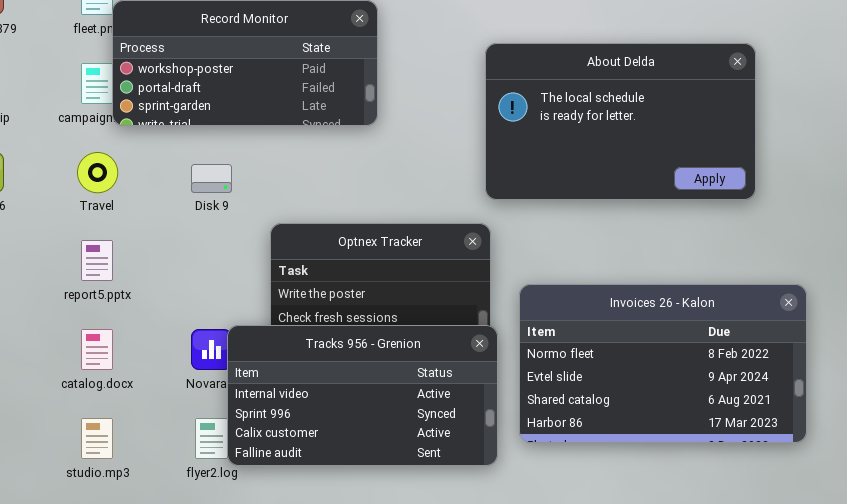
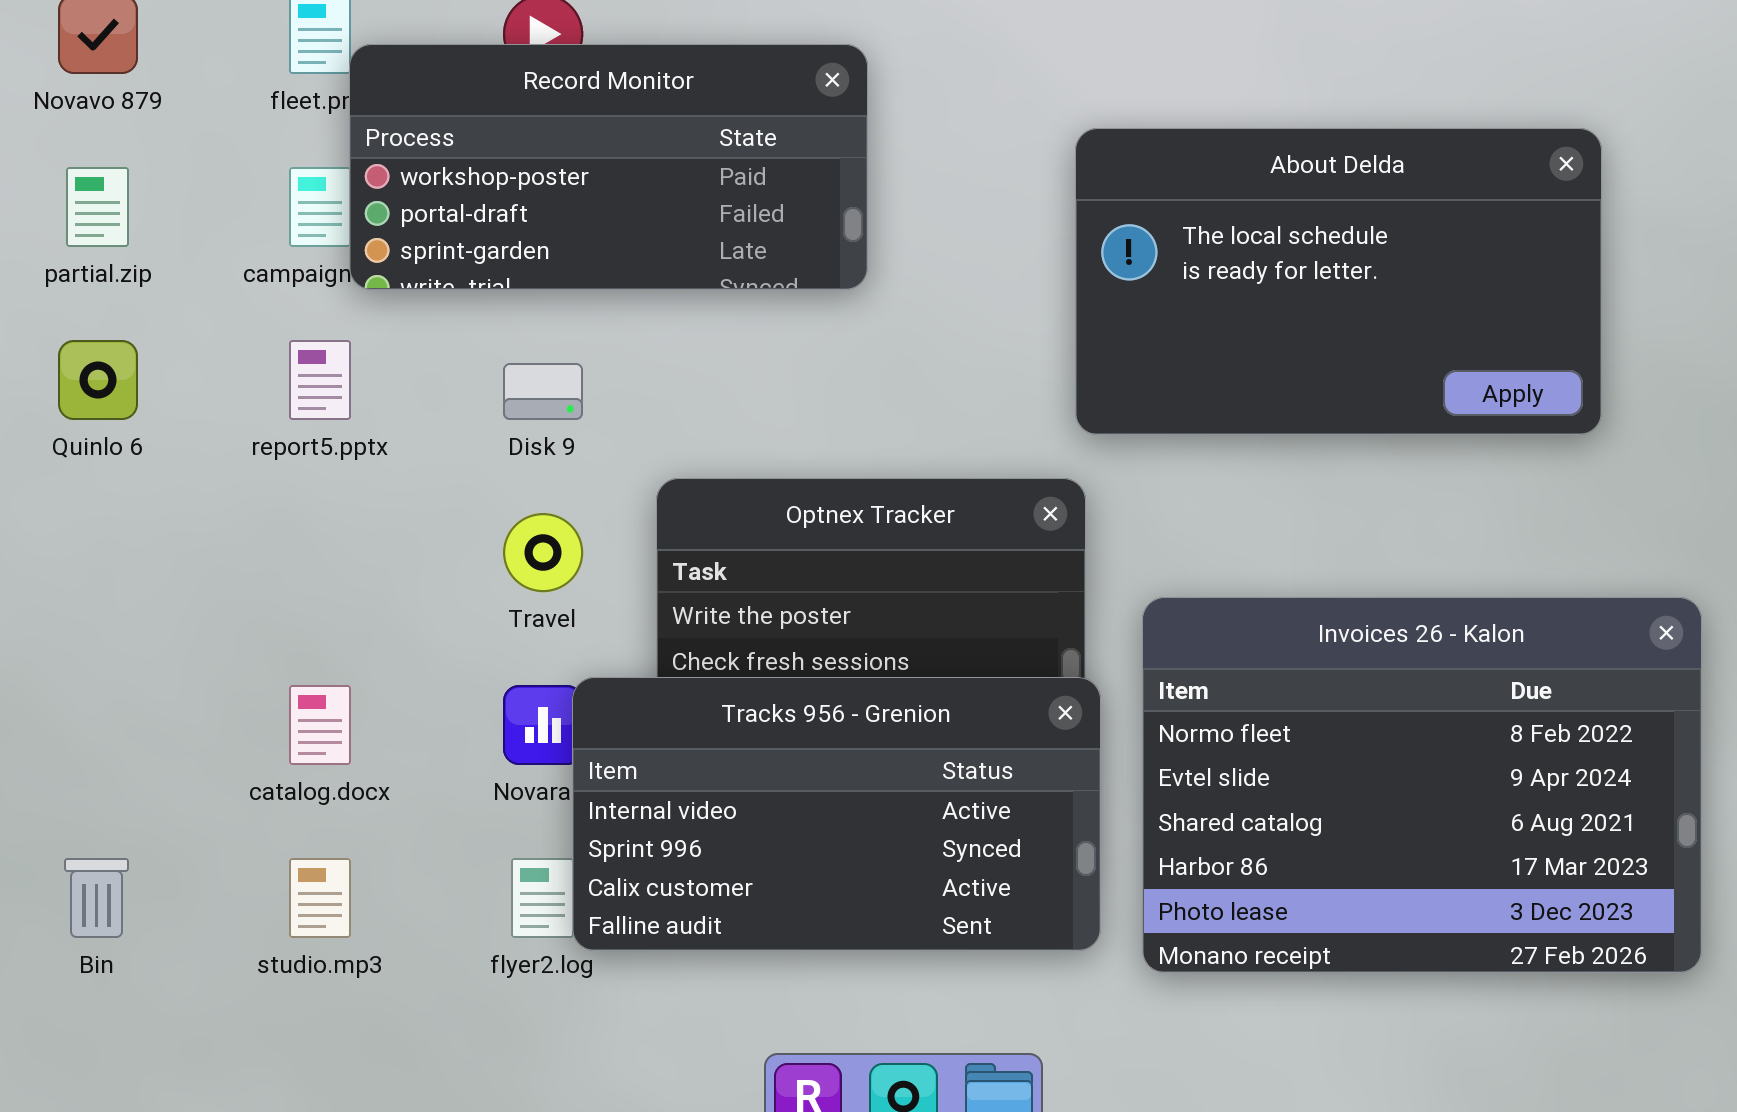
Travel: [77,152,118,193] -> [503,513,583,592], moved
report5.pptx: [81,240,113,281] -> [289,340,351,420], moved
Invoices 26 - Kalon: [519,284,807,443] -> [1142,597,1702,973], resized

